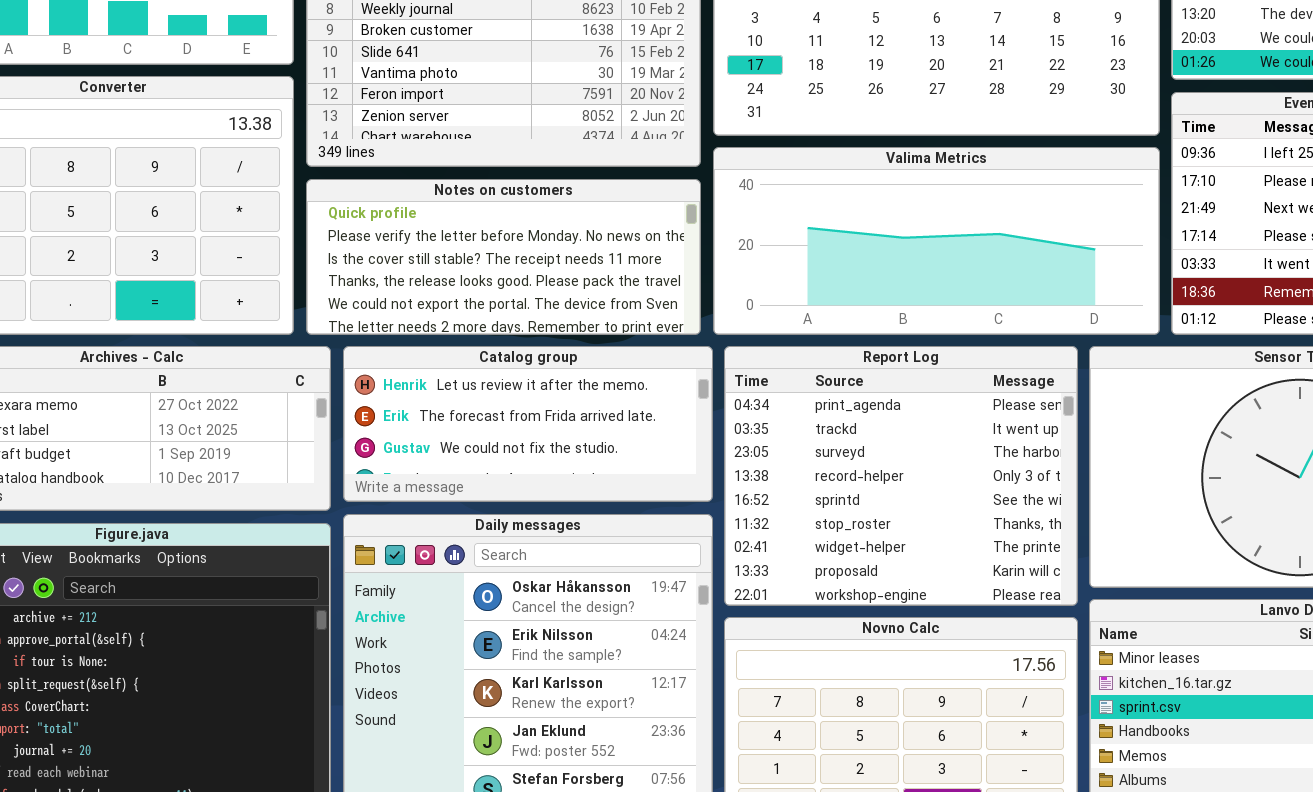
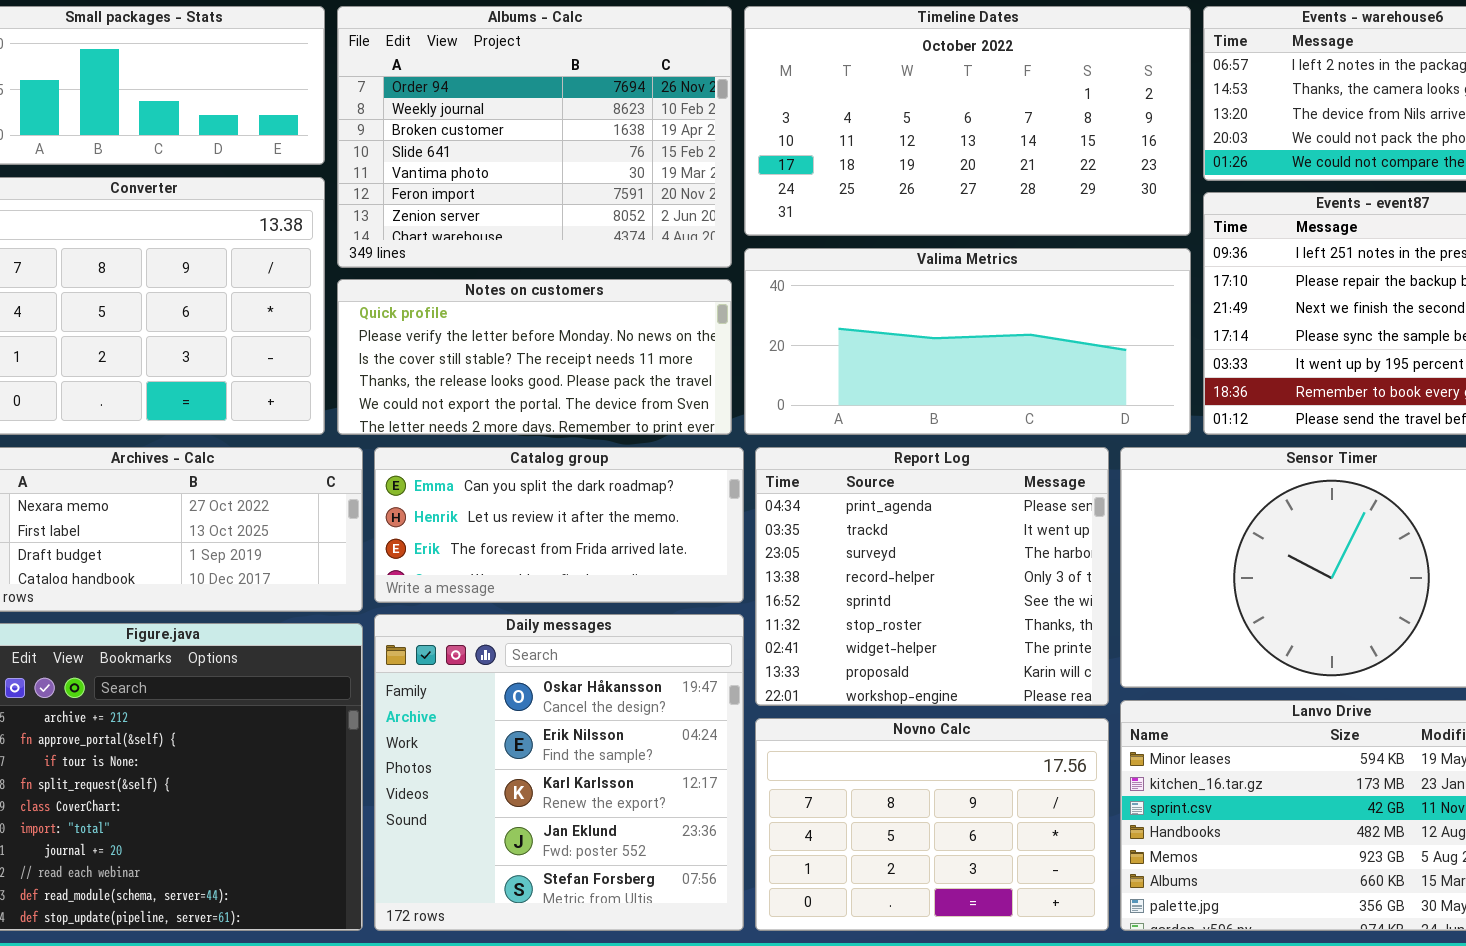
Catalog group: [343,346,713,502] -> [374,447,744,603], scrolled up 1 row

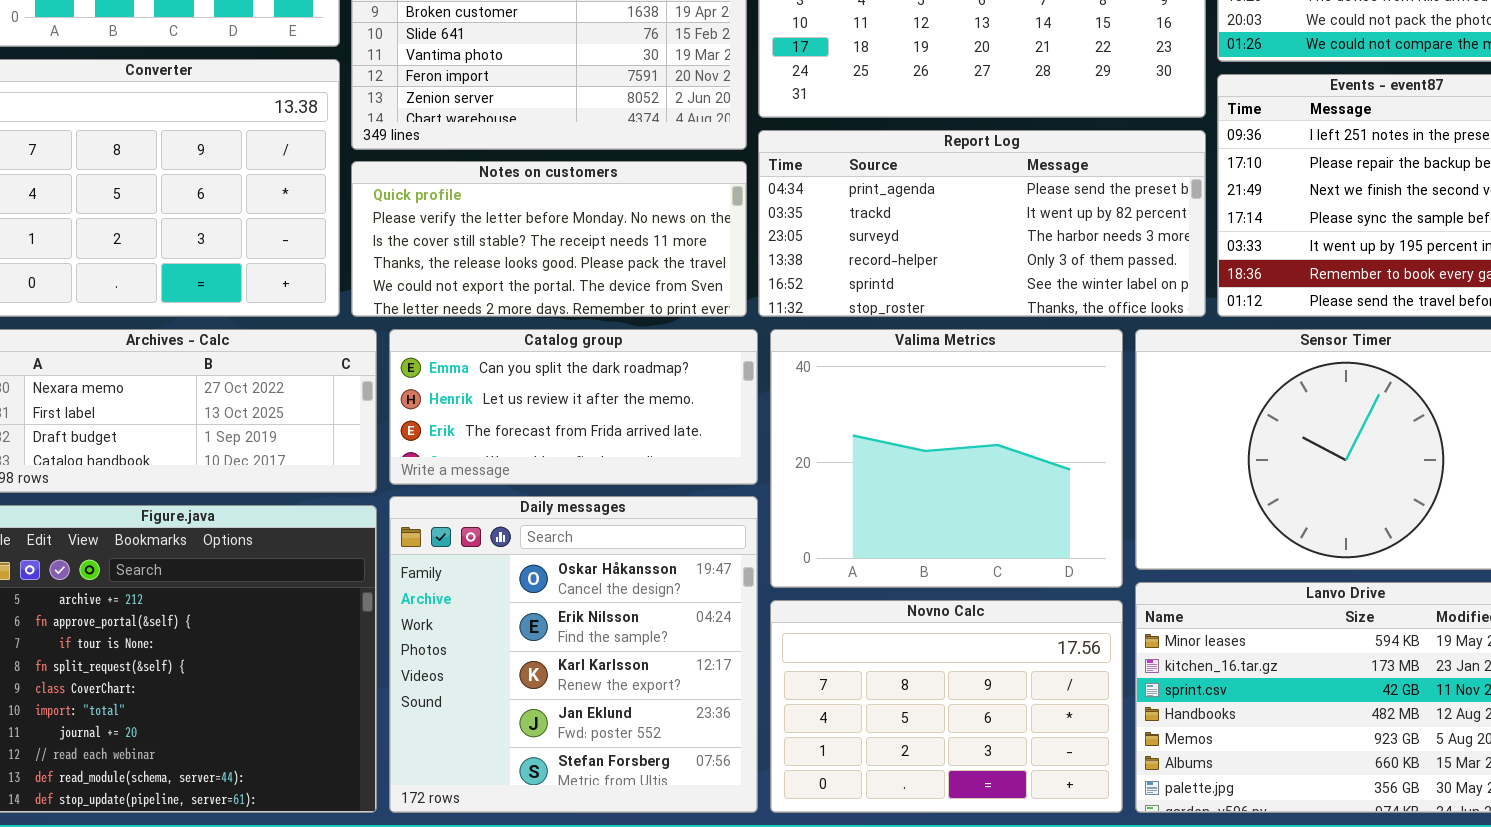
Valima Metrics: [744,248,1191,435] -> [770,329,1123,588], moved, resized
Report Log: [755,447,1109,706] -> [758,130,1206,317], moved, resized

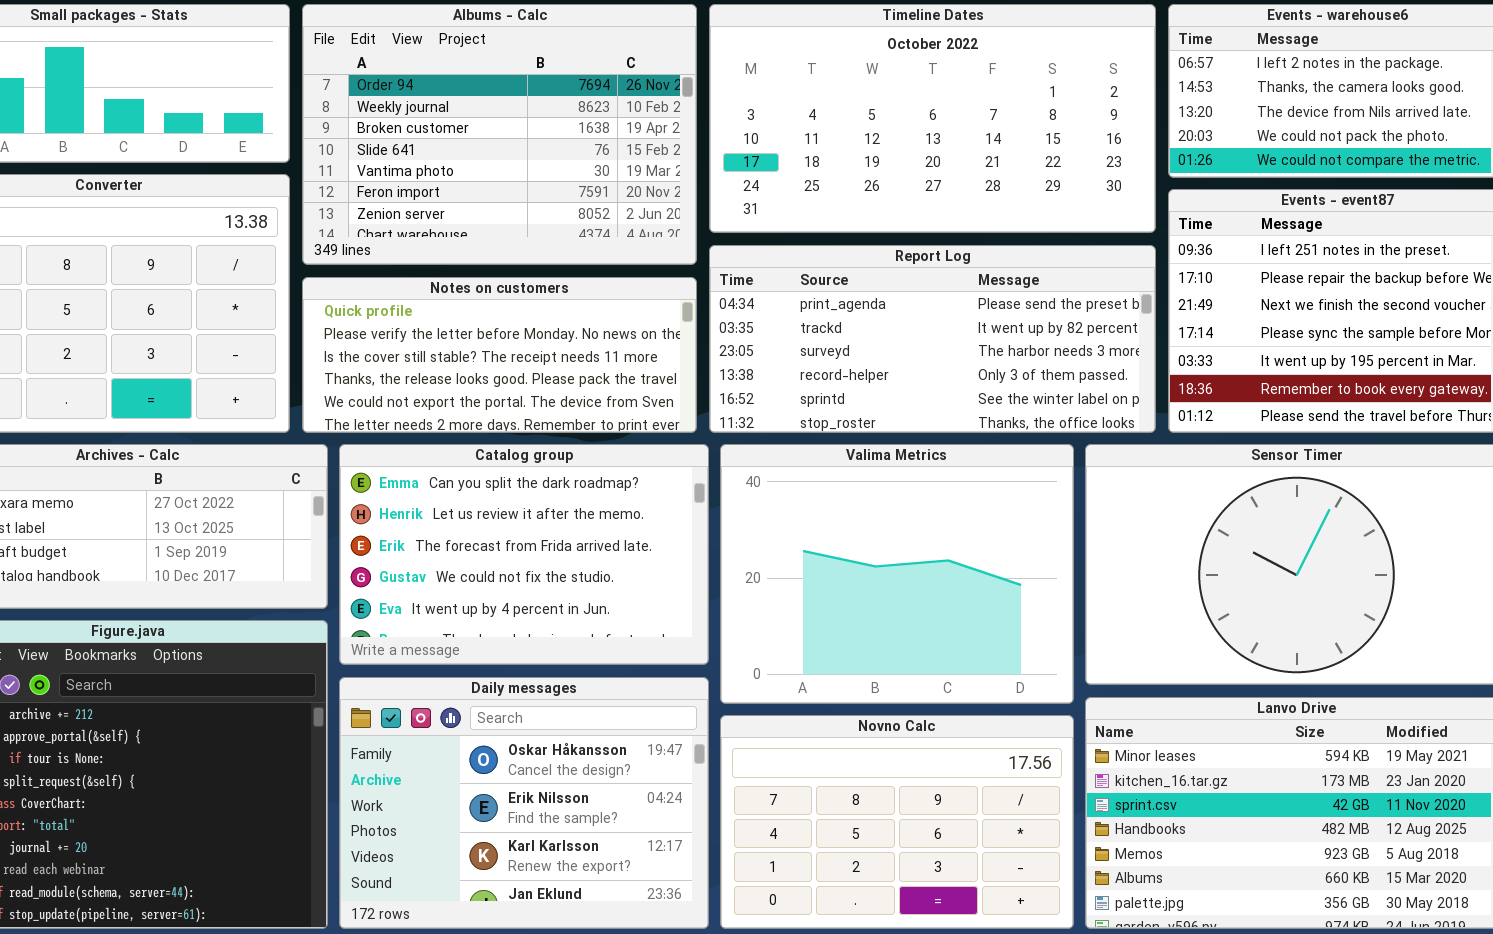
Catalog group: [389,329,758,485] -> [339,444,709,665], resized
Daily messages: [389,496,758,813] -> [339,677,709,929], resized

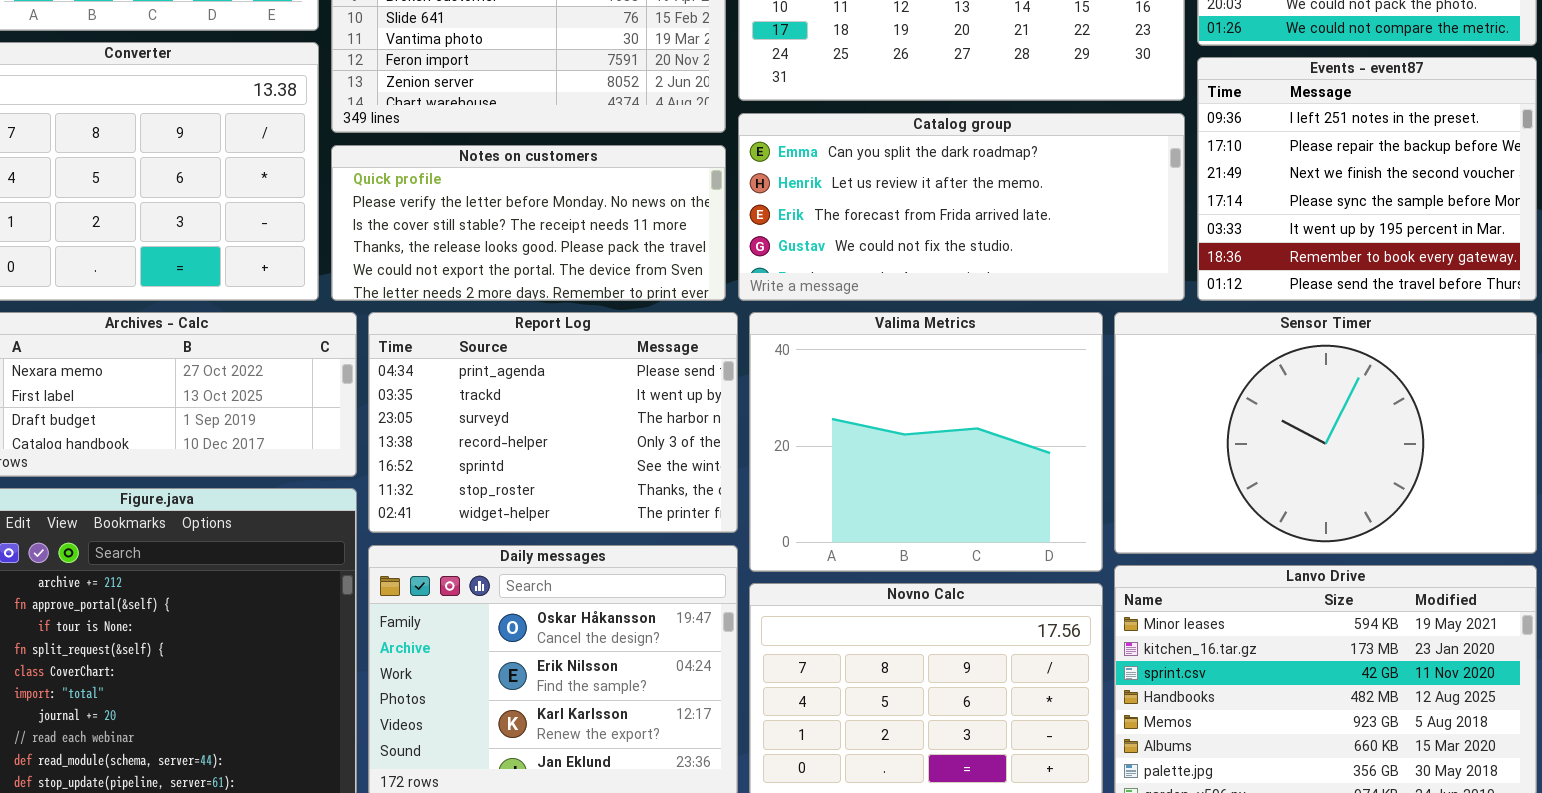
Report Log: [709,245,1156,433] -> [368,312,738,533], moved, resized
Catalog group: [339,444,709,665] -> [738,113,1185,301], moved, resized

